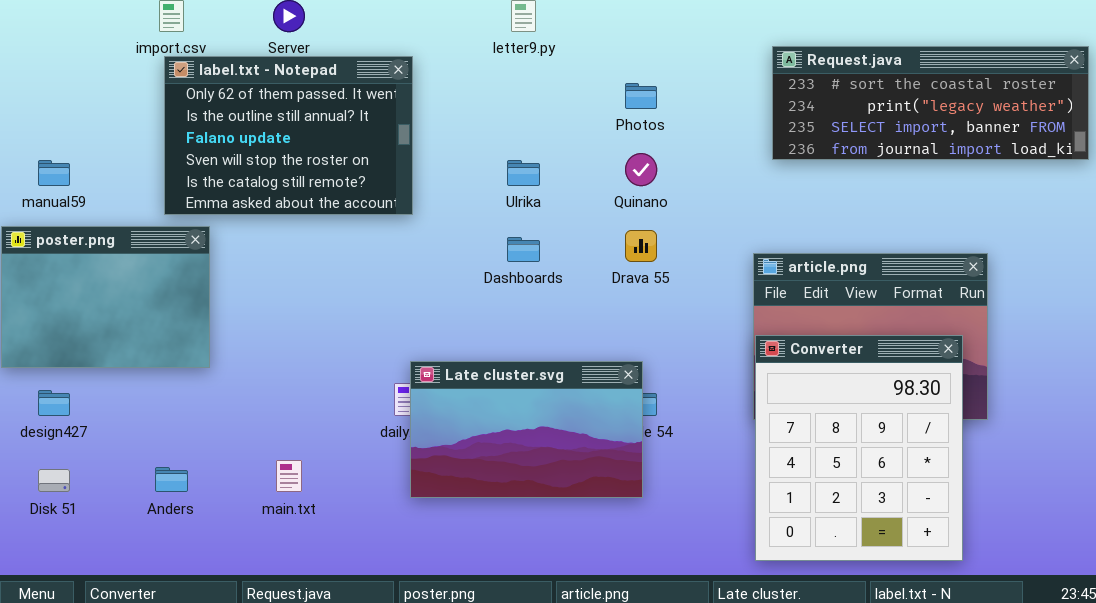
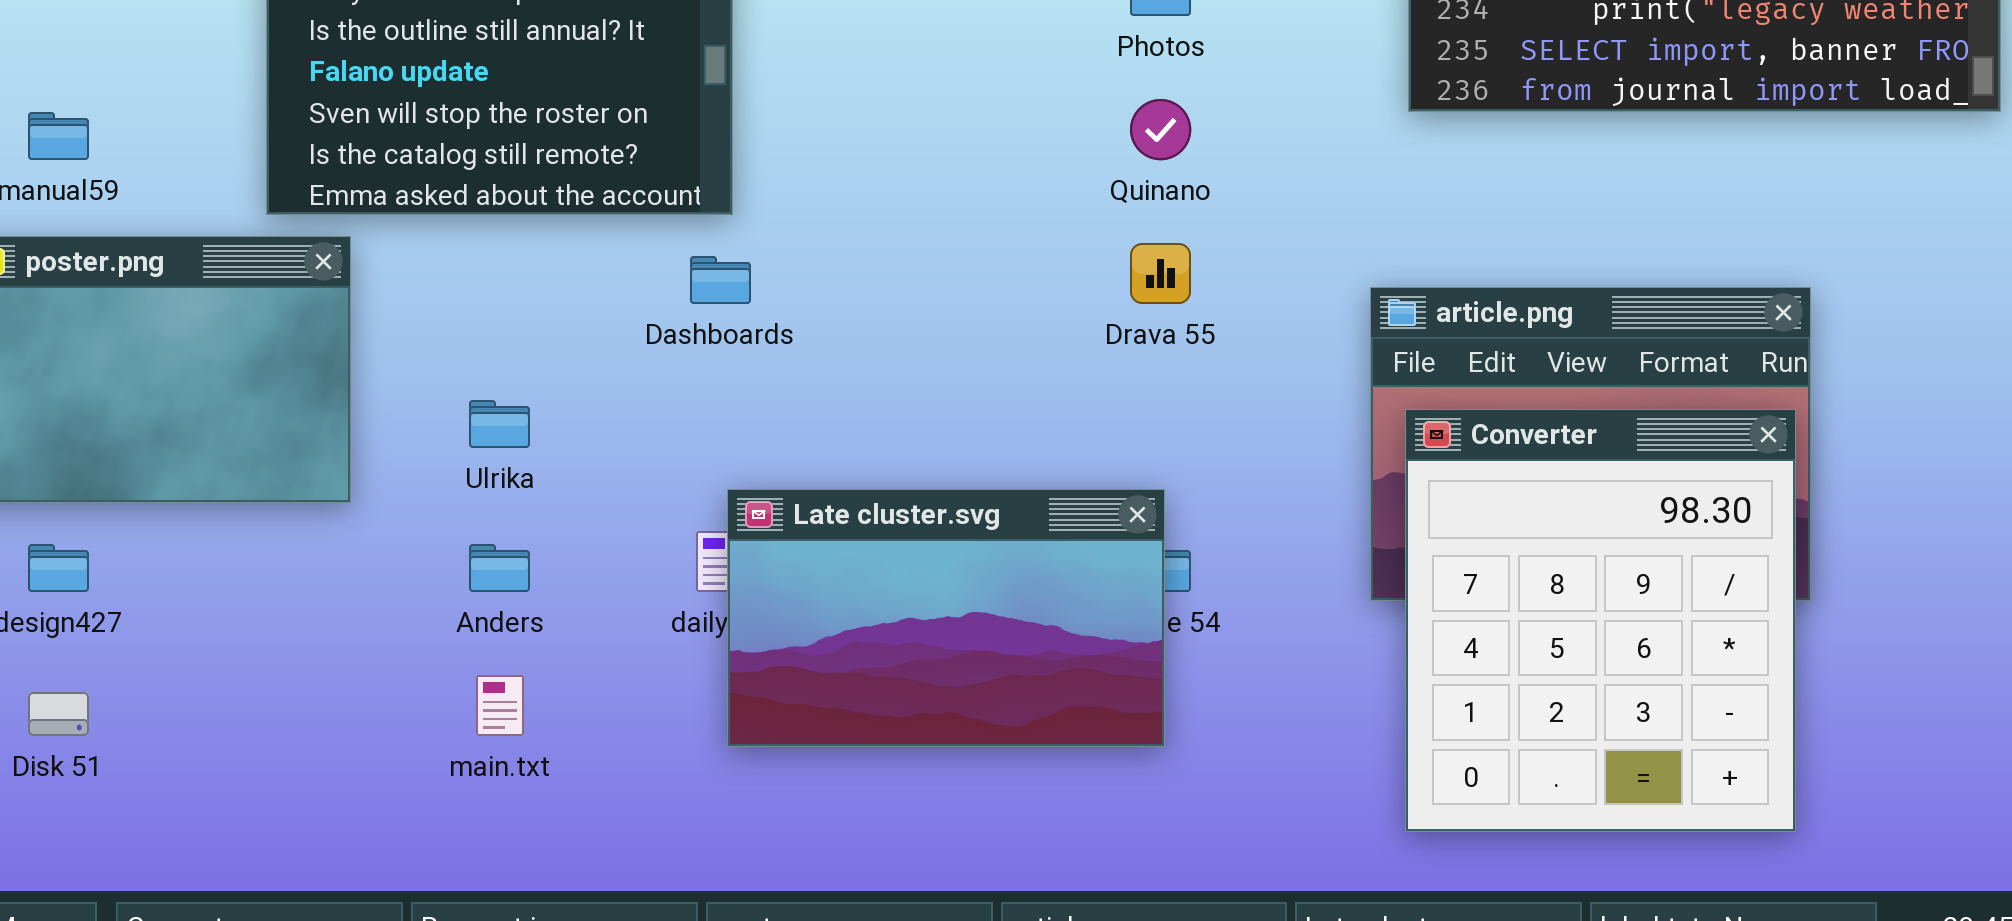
Ulrika: [507,160,540,186] -> [469,400,530,448], moved
Dashboards: [507,237,540,262] -> [690,256,751,304], moved
Converter: [755,335,963,561] -> [1405,409,1796,832], moved
Anders: [155,467,188,492] -> [469,544,530,592], moved

